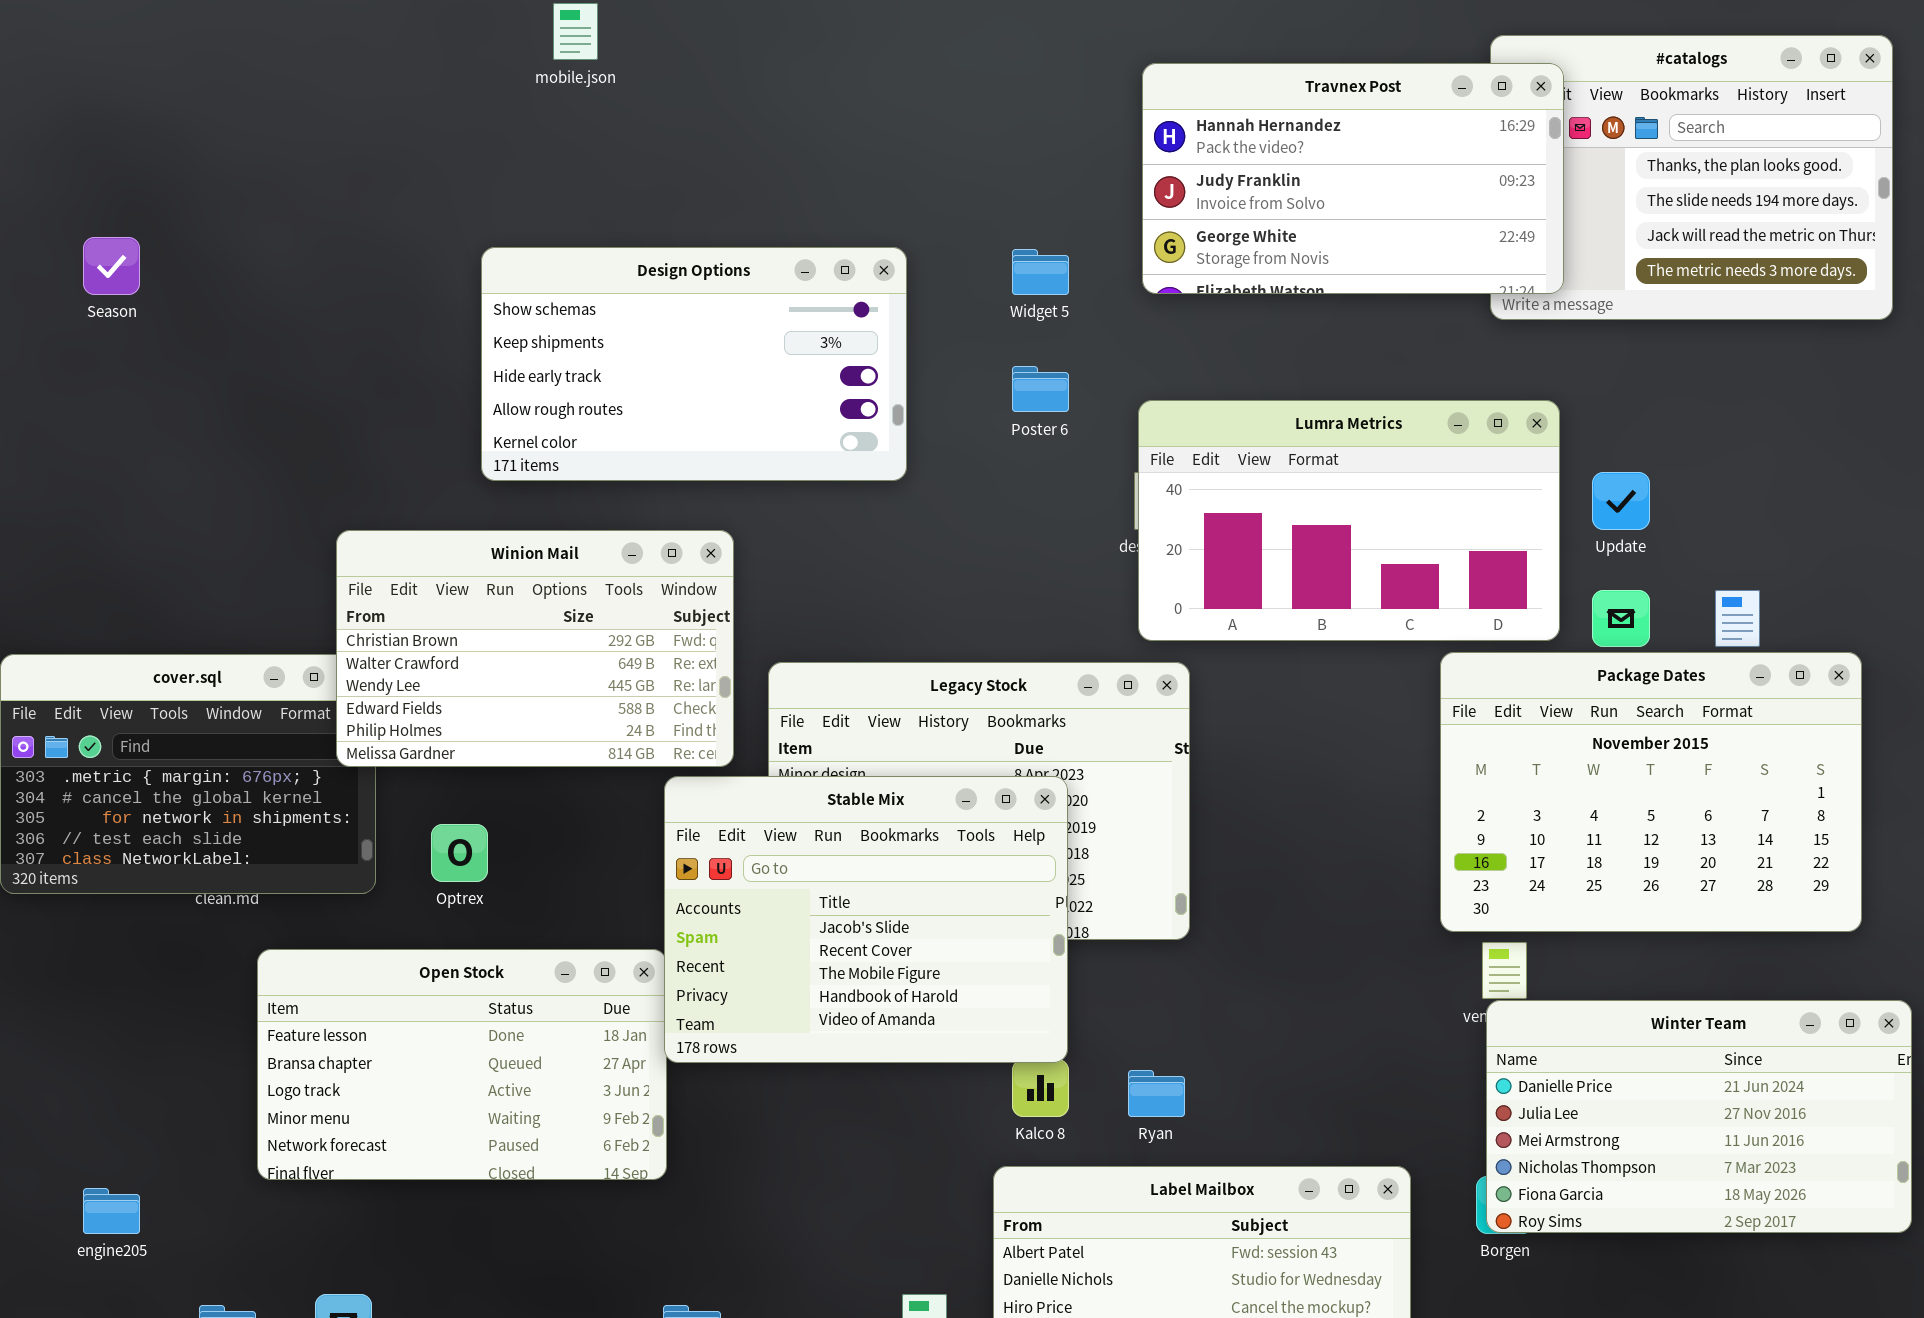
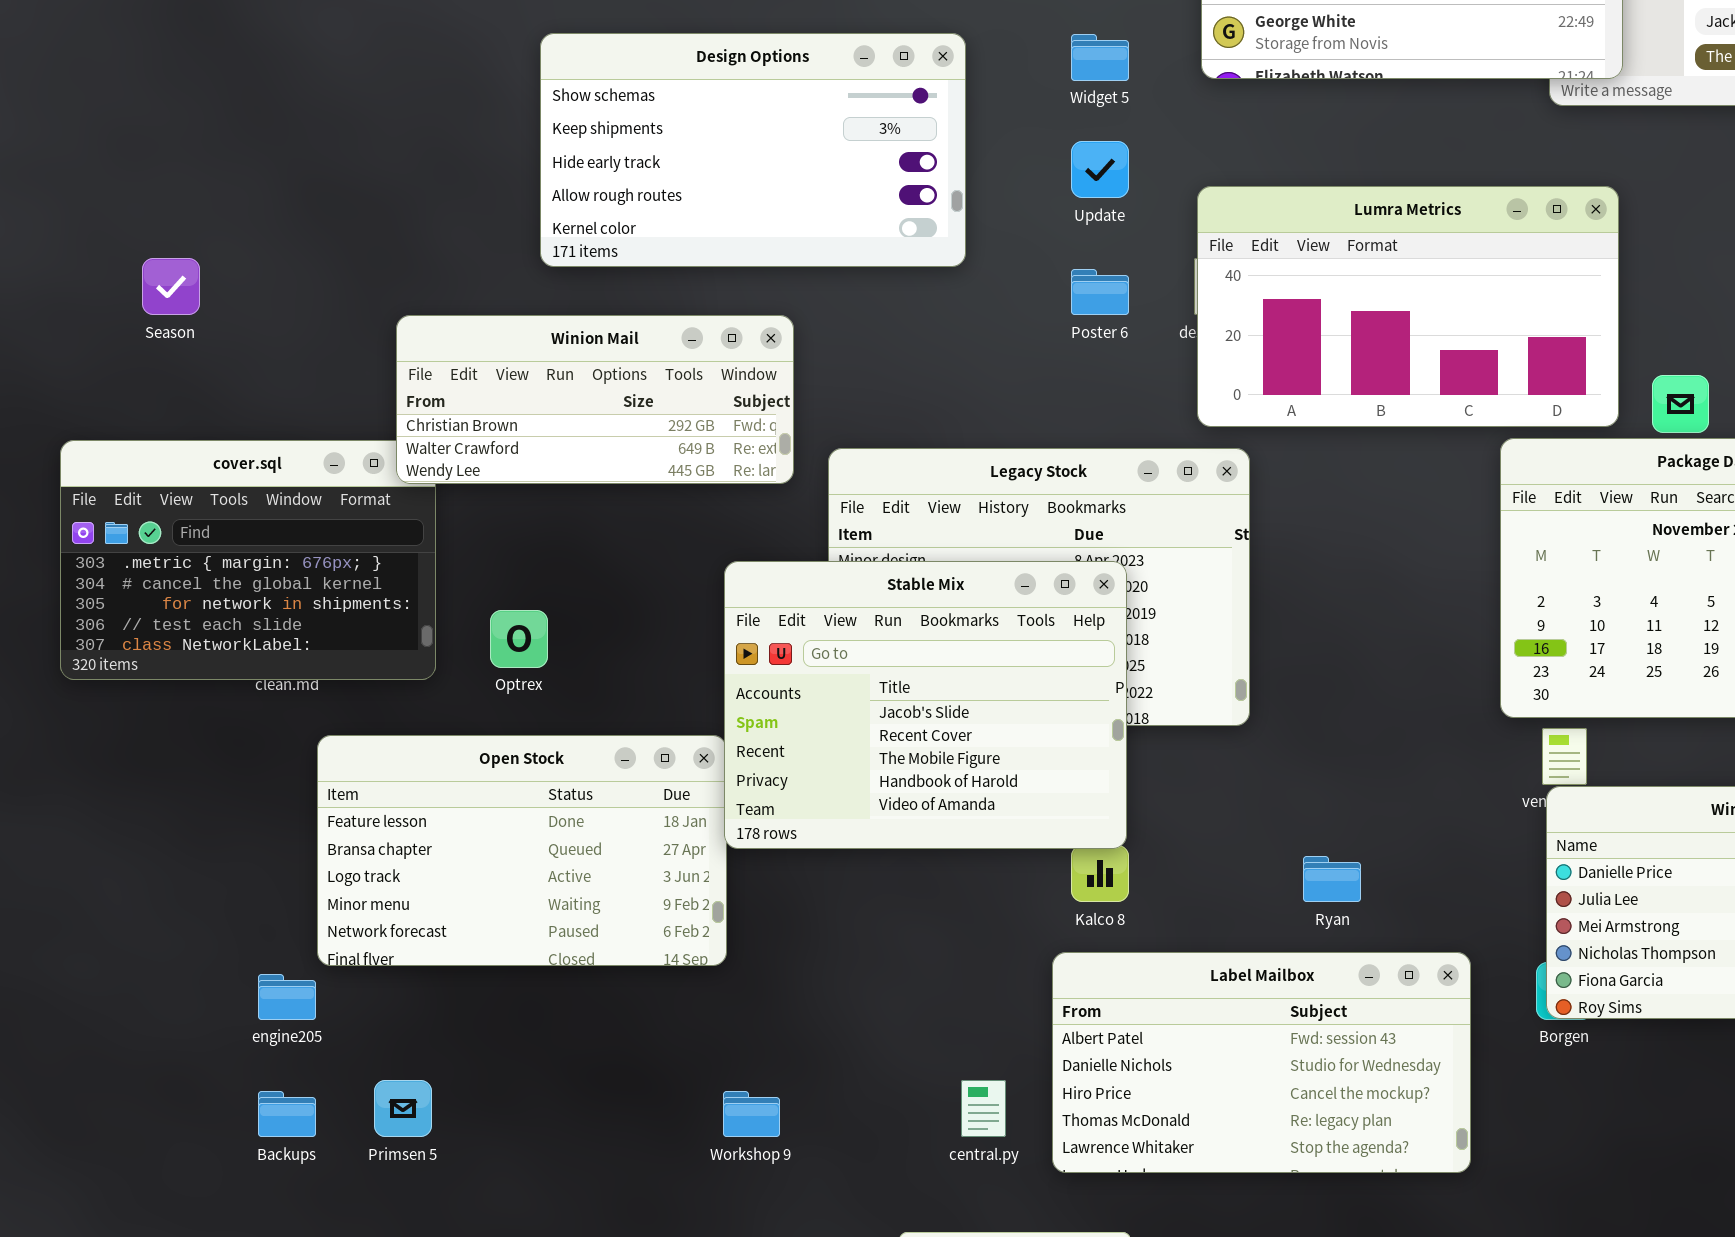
Season: [83,237,140,295] -> [142,258,200,315], moved
Poster 6: [1012,366,1069,412] -> [1071,269,1129,315], moved
Update: [1592,472,1650,530] -> [1071,141,1129,198], moved
Winion Mail: [336,530,734,767] -> [396,315,794,484], resized
Ryan: [1128,1070,1185,1117] -> [1303,856,1361,902], moved
engine205: [83,1188,140,1234] -> [258,974,316,1020], moved

